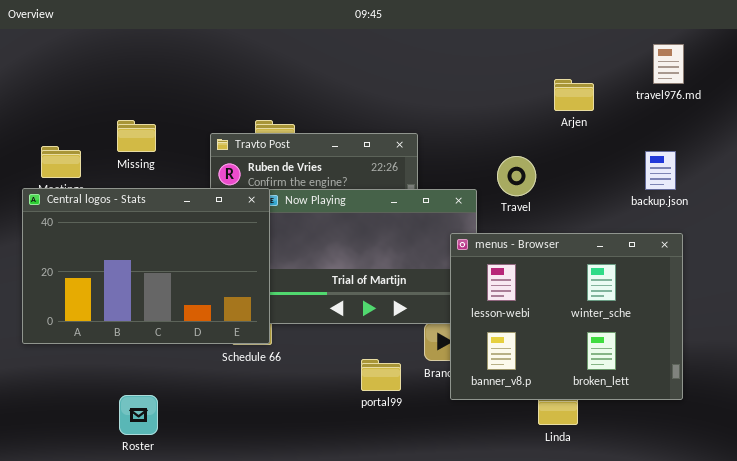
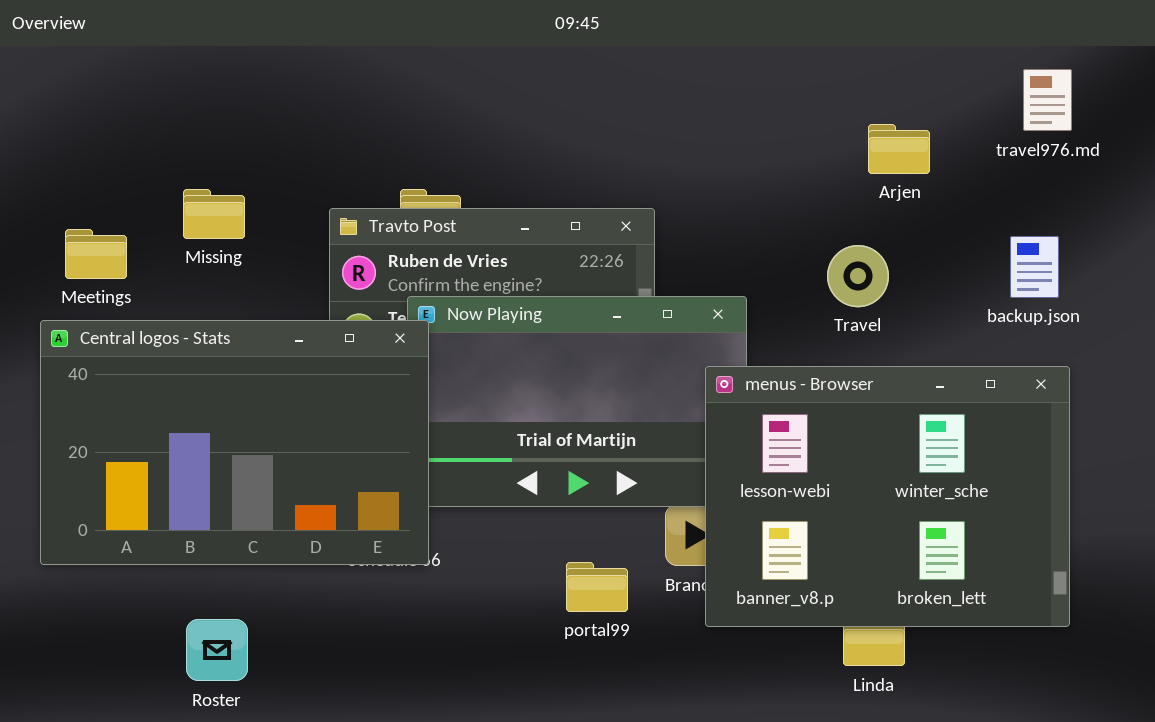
Travel: [497,156,536,196] -> [827,245,889,307], moved
Central logos - Stats: [22,188,270,344] -> [40,320,429,565], moved

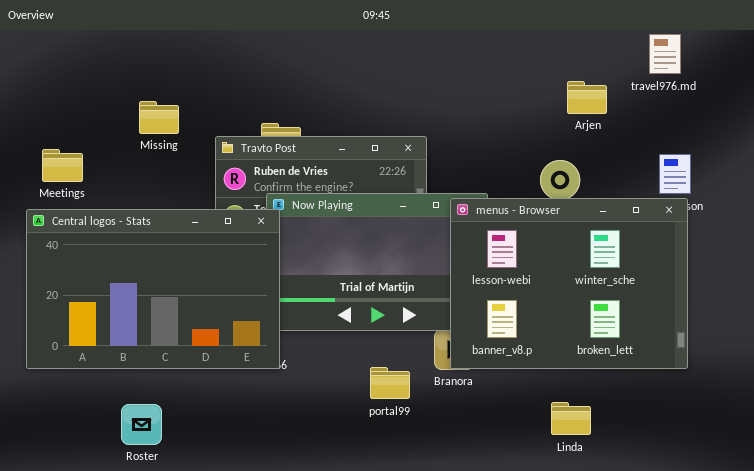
travel976.md: [1023,69,1072,131] -> [649,34,681,74], moved
Missing: [183,189,245,239] -> [139,101,179,134], moved
menus - Browser: [705,366,1070,627] -> [450,198,688,369], moved

